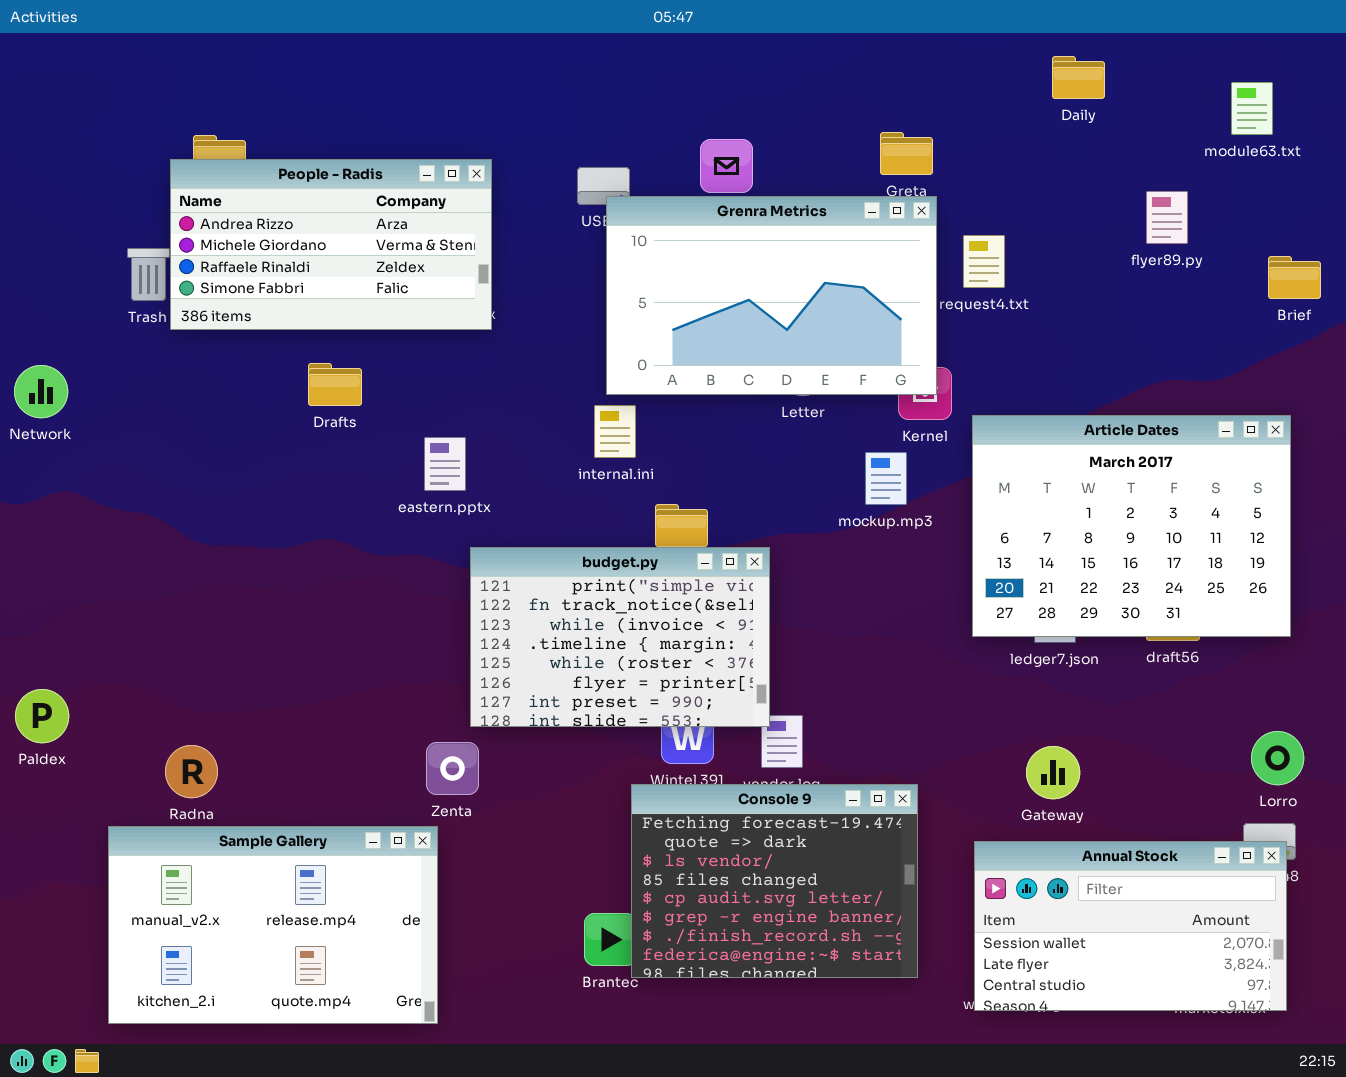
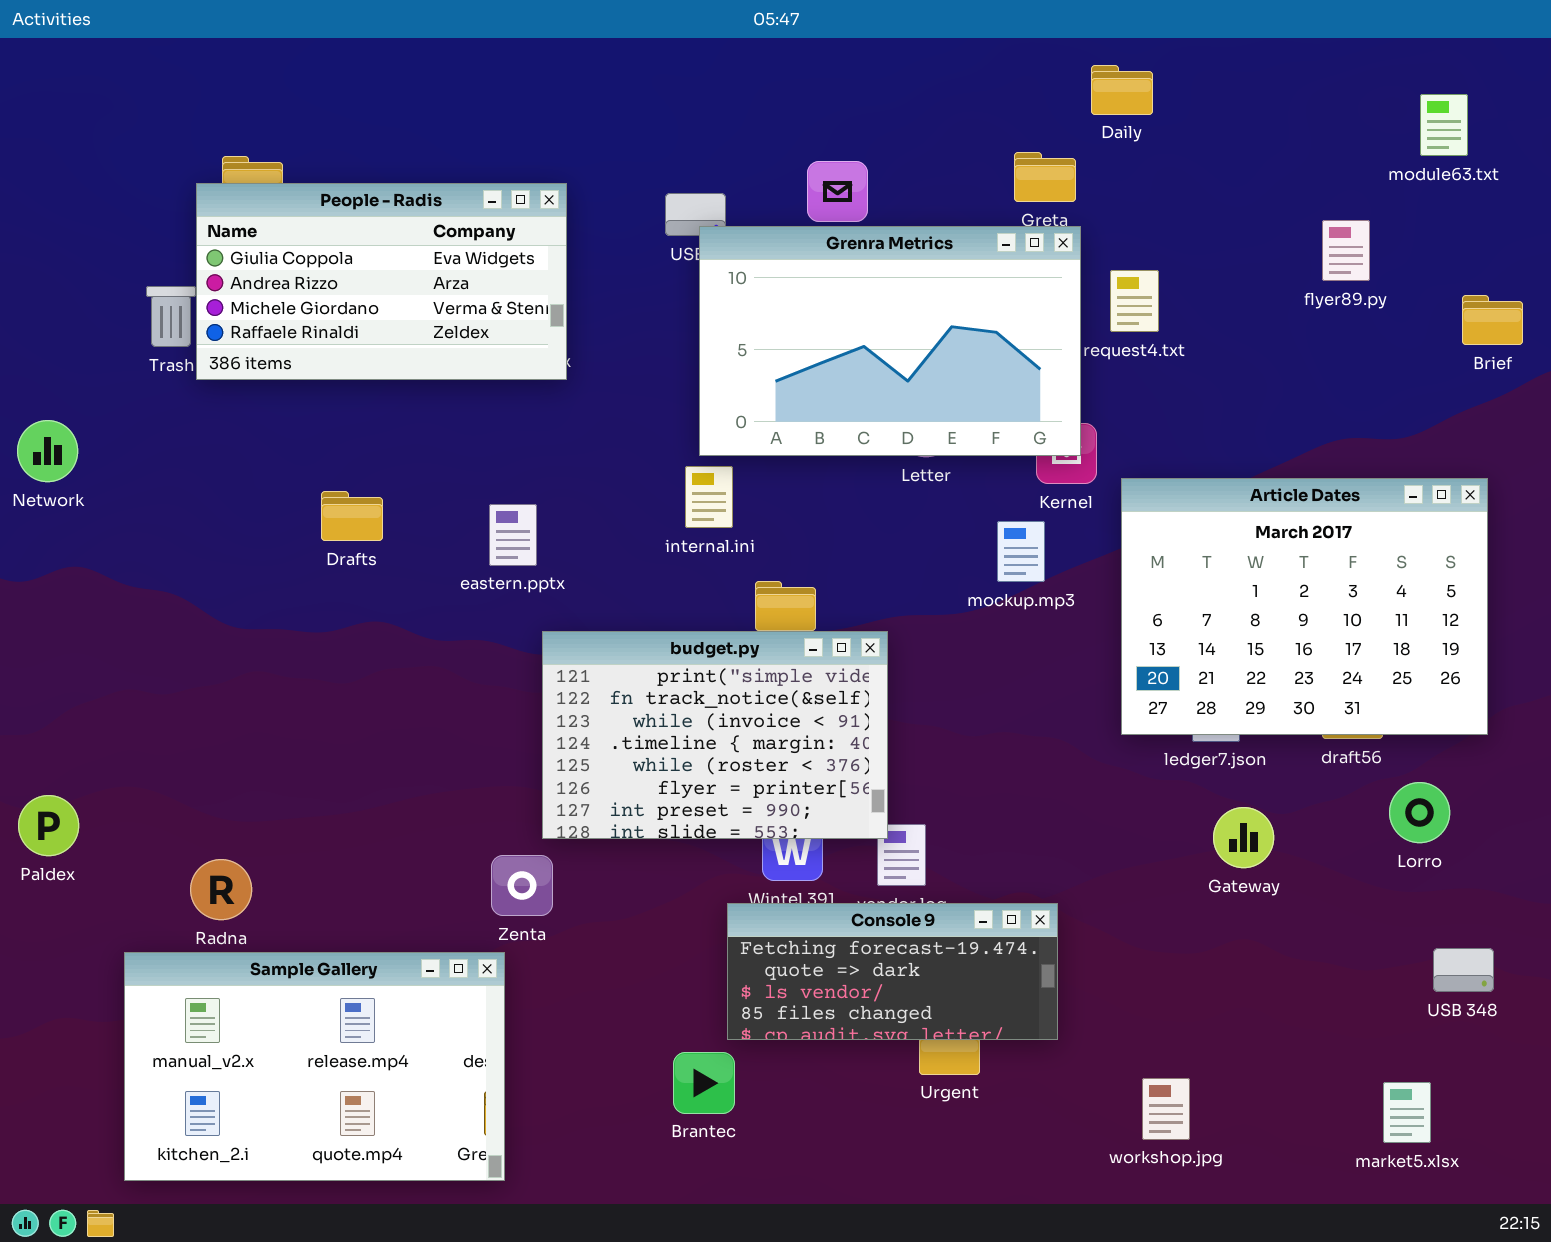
Daily: [1052,56,1105,99] -> [1091,65,1153,115], moved
People - Radis: [170,159,492,330] -> [196,183,567,380], scrolled up 1 row
Drafts: [308,363,362,406] -> [321,491,383,541], moved
Lorro: [1251,731,1304,785] -> [1389,782,1450,843], moved
Gateway: [1026,746,1080,799] -> [1213,807,1274,868], moved
Console 9: [631,784,918,978] -> [727,903,1058,1040], resized
Annual Stock: [974,841,1287,1011] -> none, closed

